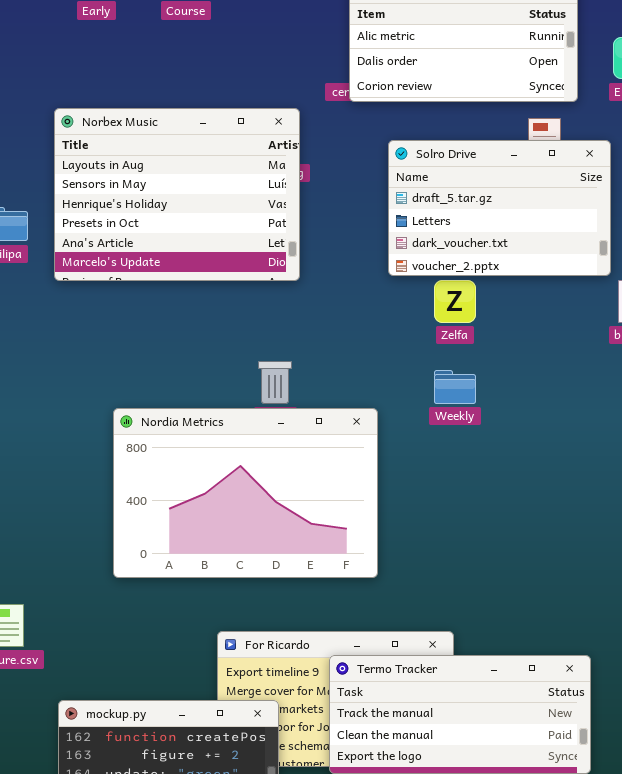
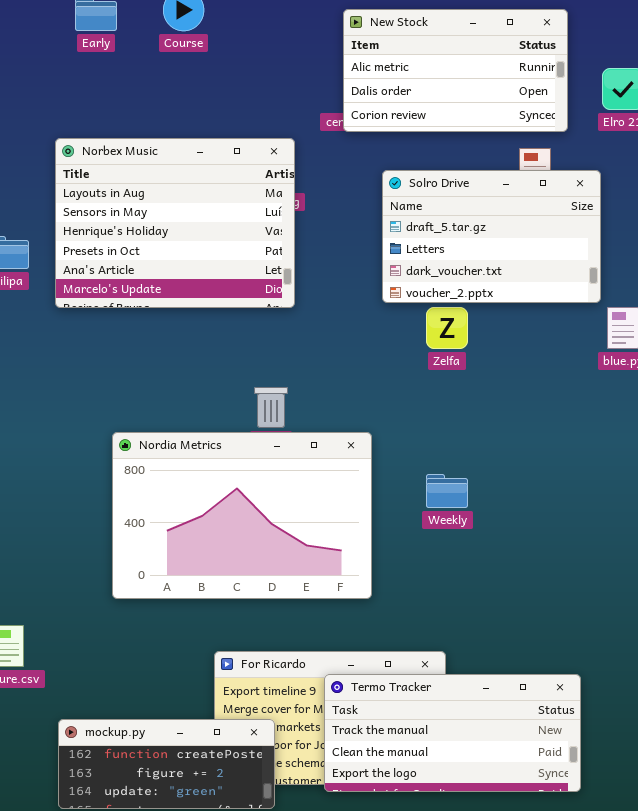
Weekly: [434,370,476,404] -> [426,474,468,508], moved

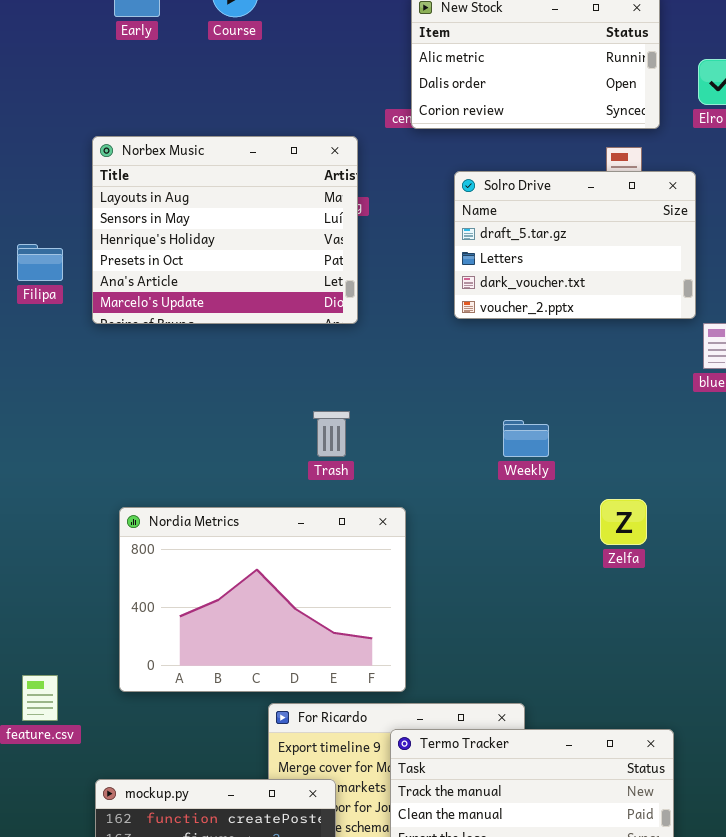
Zelfa: [426,307,468,349] -> [600,499,647,545], moved
Nordia Metrics: [112,432,372,599] -> [119,507,406,692], moved
Weekly: [426,474,468,508] -> [503,420,549,457], moved

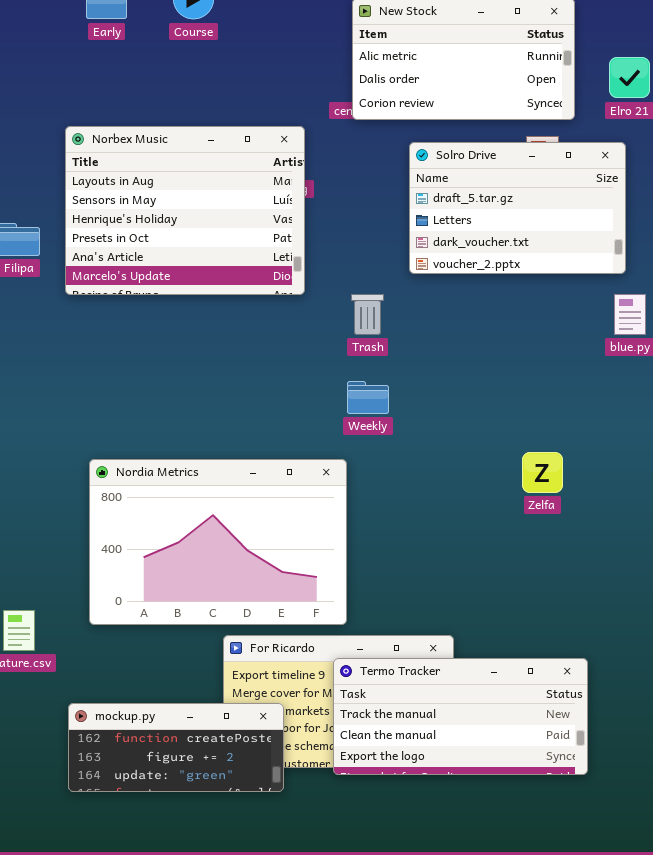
Solro Drive: [454,171,696,319] -> [409,142,626,274], moved
Trash: [313,411,350,457] -> [351,294,384,335], moved
Weekly: [503,420,549,457] -> [347,381,389,414], moved

